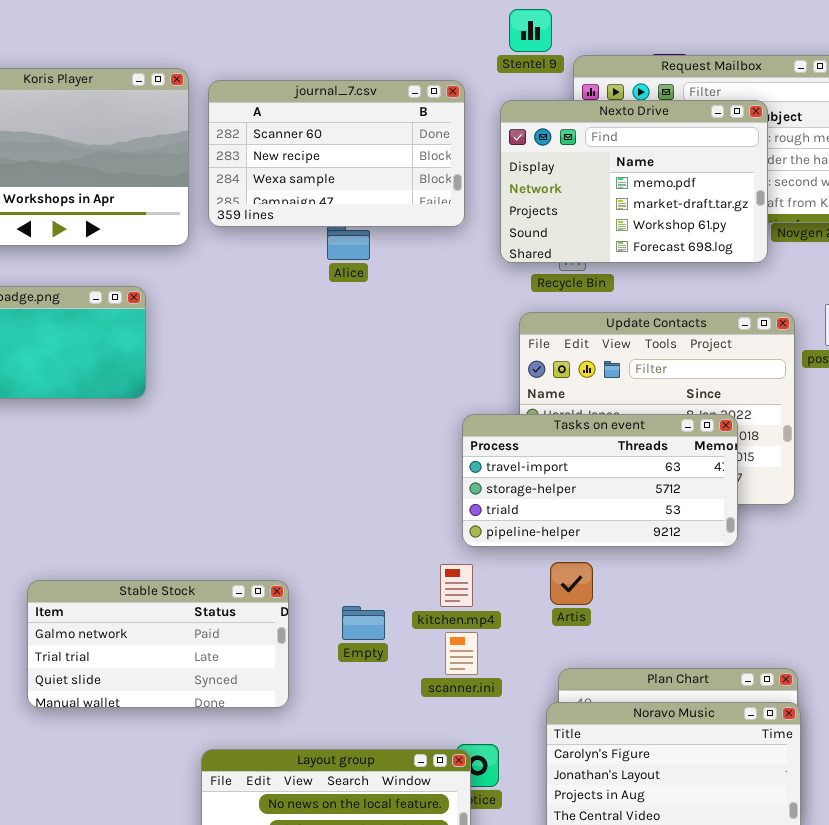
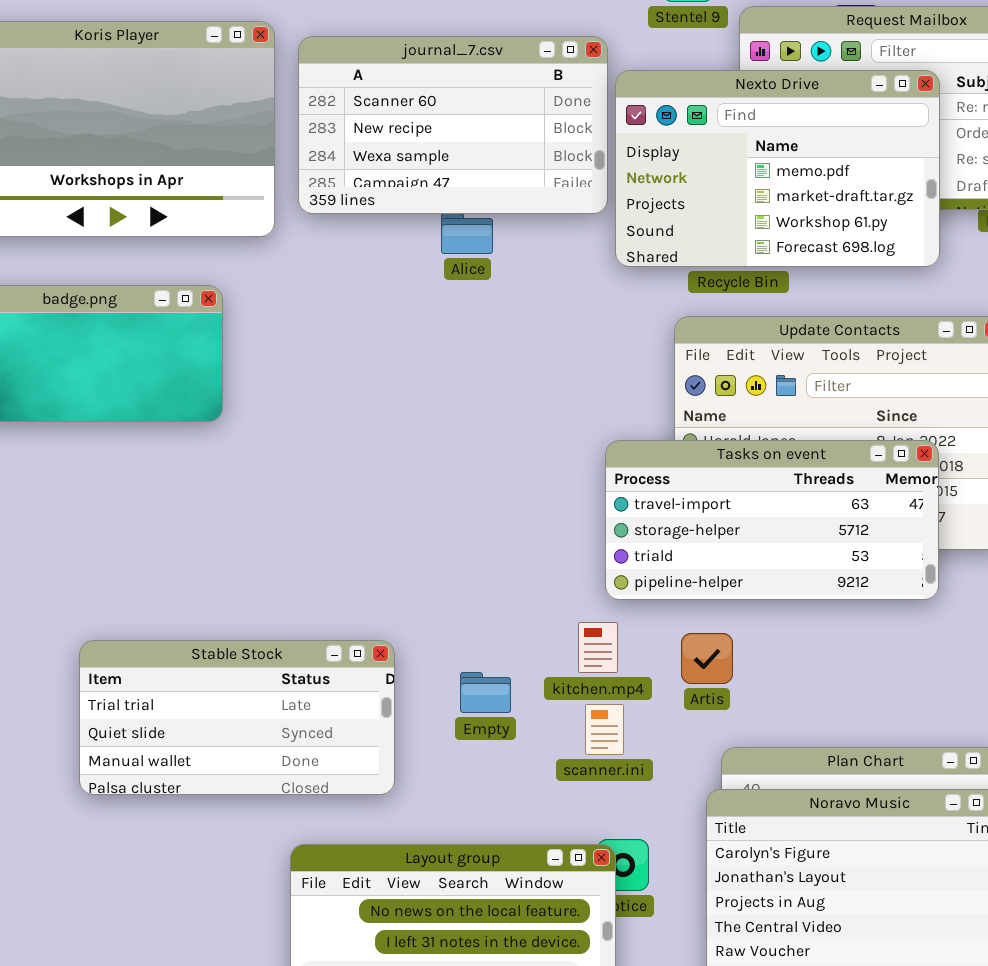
Nexto Drive: [500,100,768,263] -> [615,70,940,267], moved
Artis: [550,562,593,605] -> [681,633,733,684], moved
Stable Stock: [27,580,289,708] -> [79,640,395,795], scrolled down 1 row

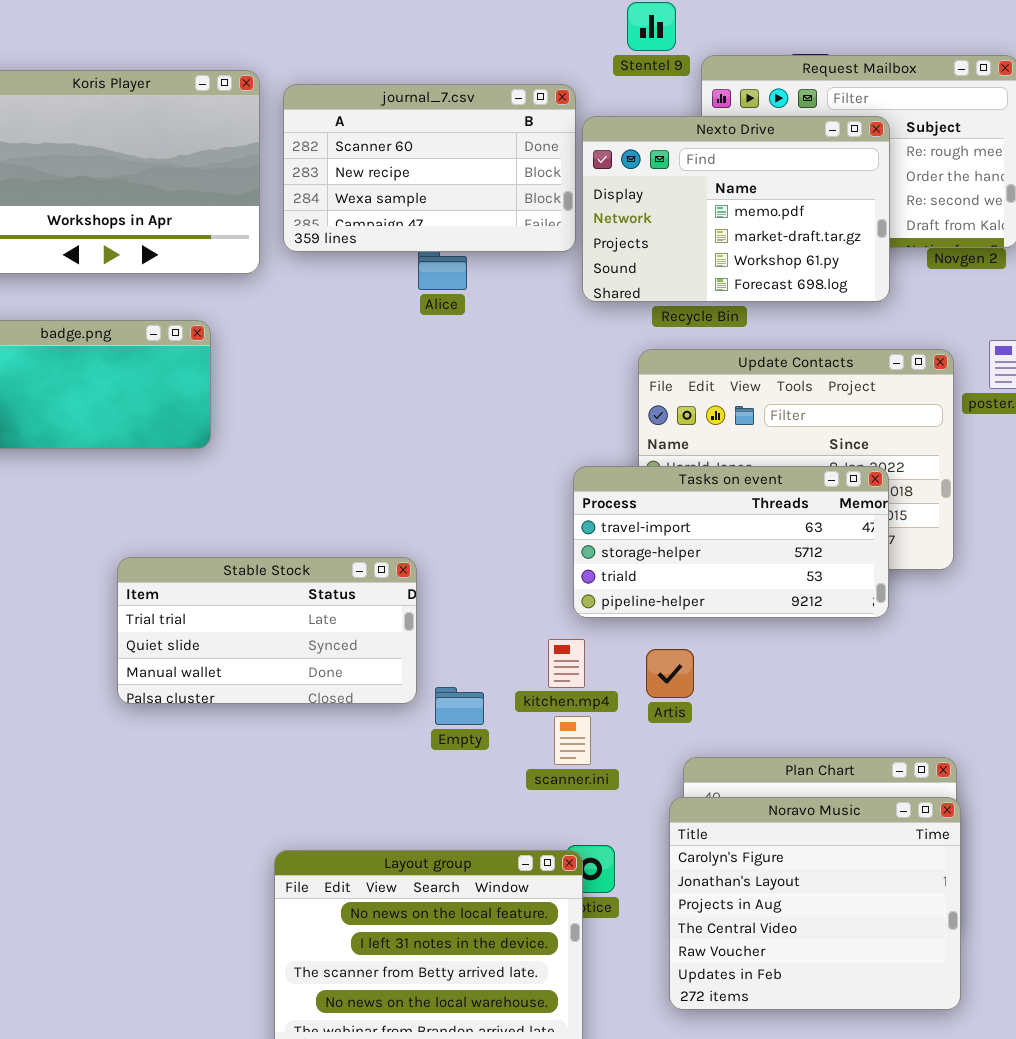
Stable Stock: [79,640,395,795] -> [117,557,417,704], moved

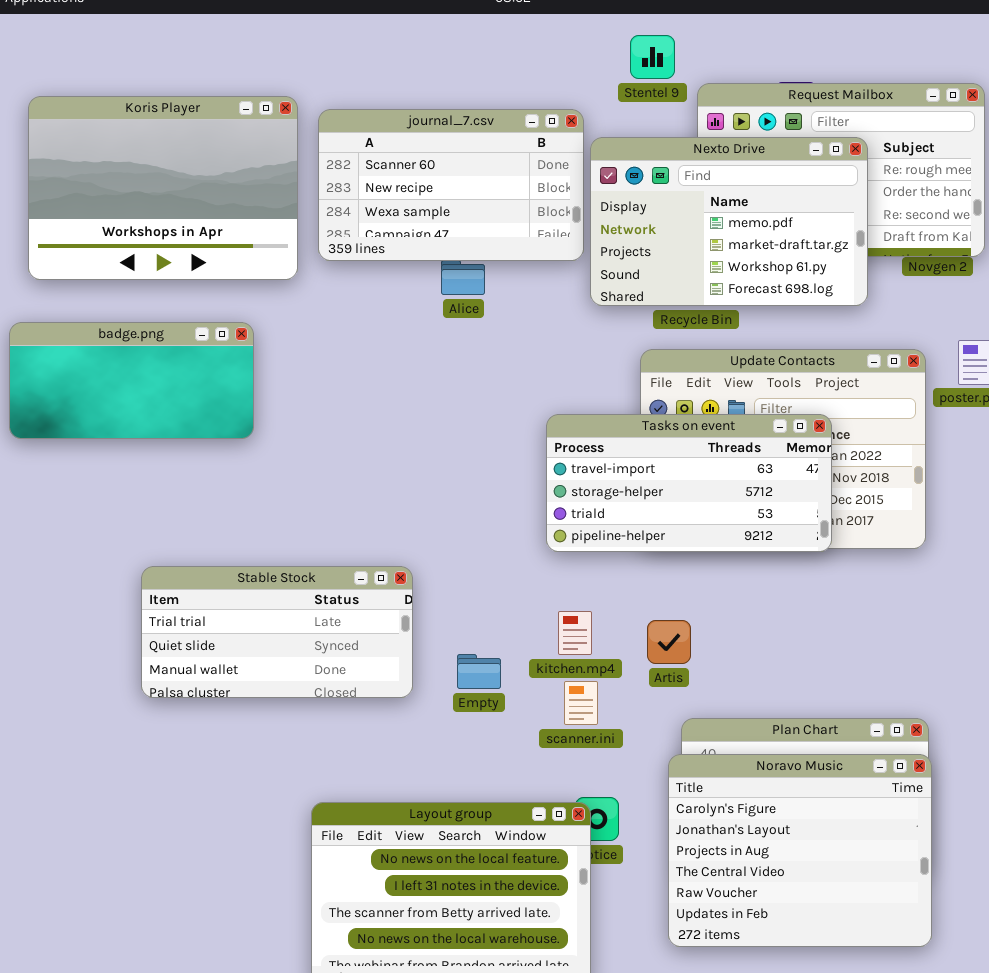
Tasks on event: [573,466,889,618] -> [546,414,832,552], moved
Stable Stock: [117,557,417,704] -> [141,566,413,698], moved

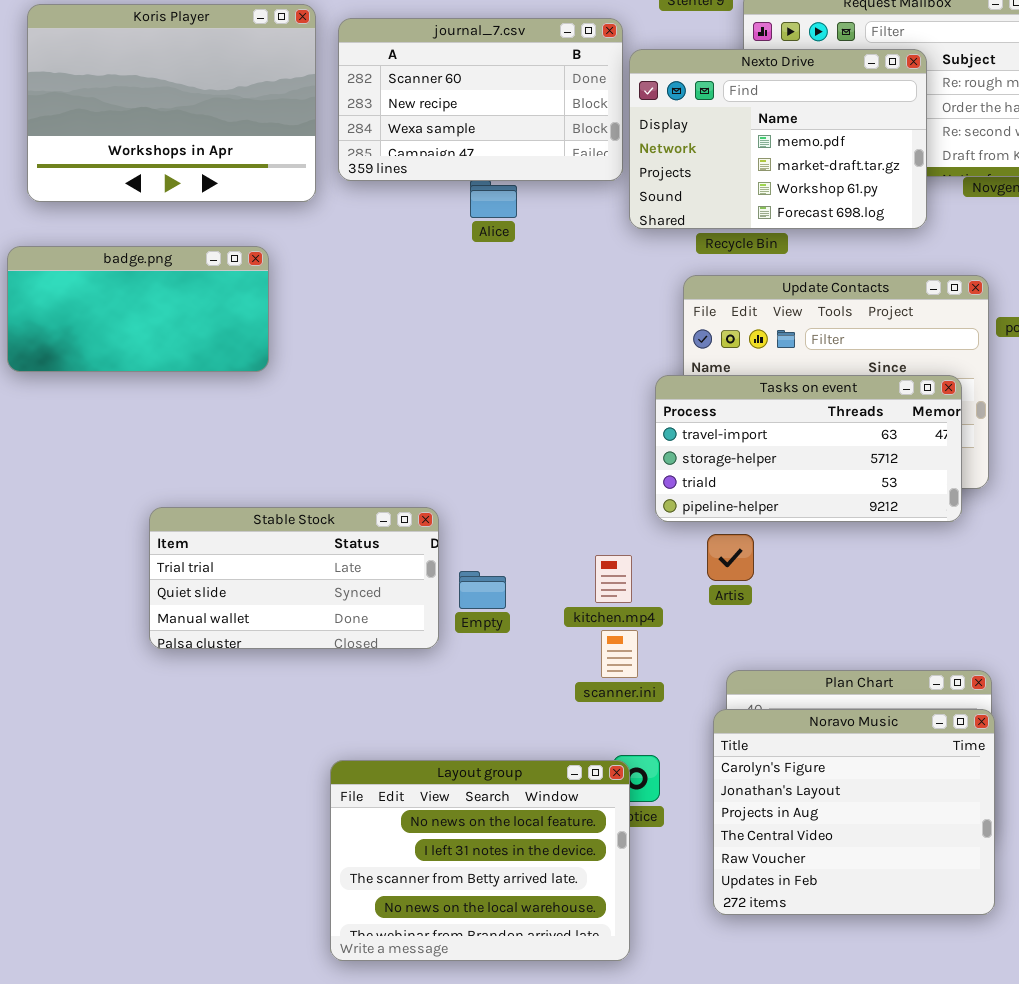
Tasks on event: [546,414,832,552] -> [655,375,962,522], moved
Artis: [647,620,691,664] -> [707,534,754,581], moved
Empty: [457,654,501,689] -> [459,571,506,609], moved

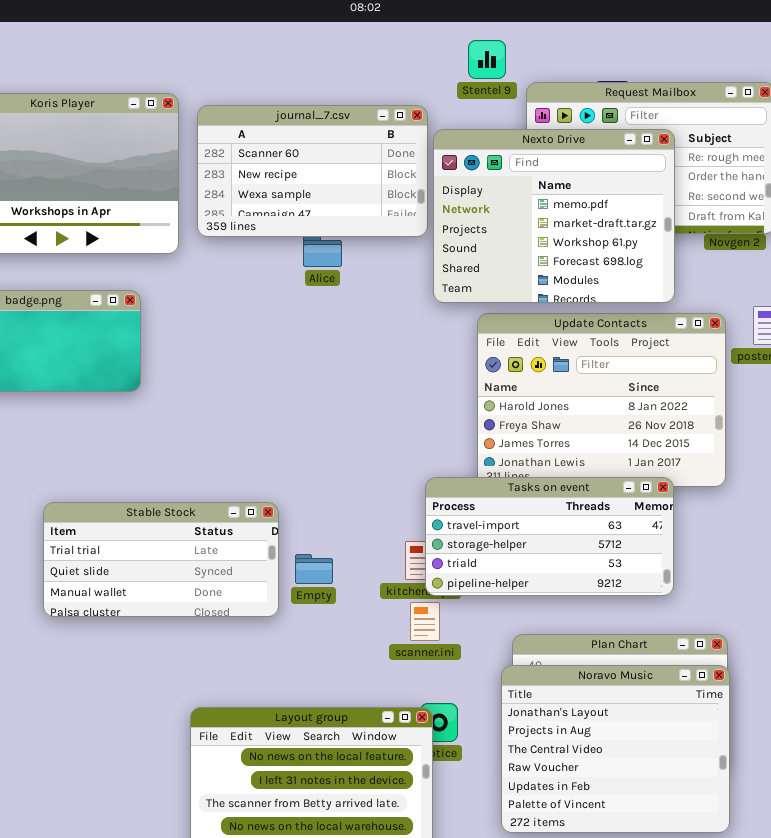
Nexto Drive: [629,49,927,229] -> [433,129,675,303], resized
Tasks on event: [655,375,962,522] -> [425,477,674,596], moved
Noravo Music: [713,709,995,915] -> [501,665,730,833], scrolled down 1 row

